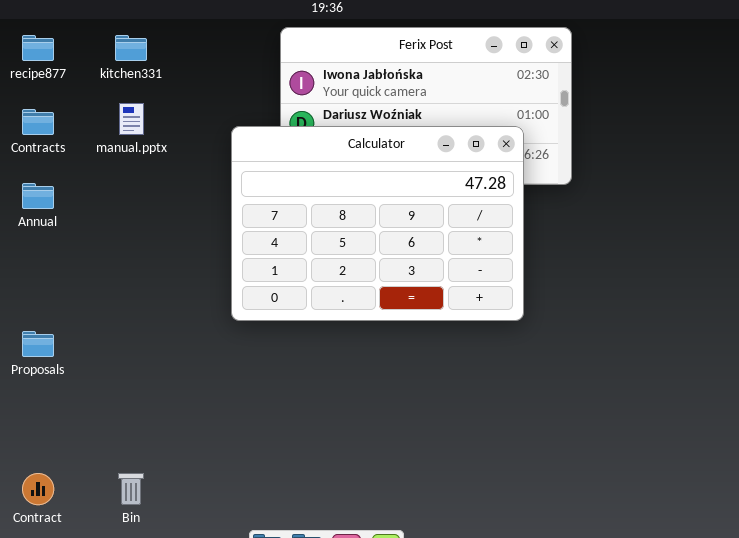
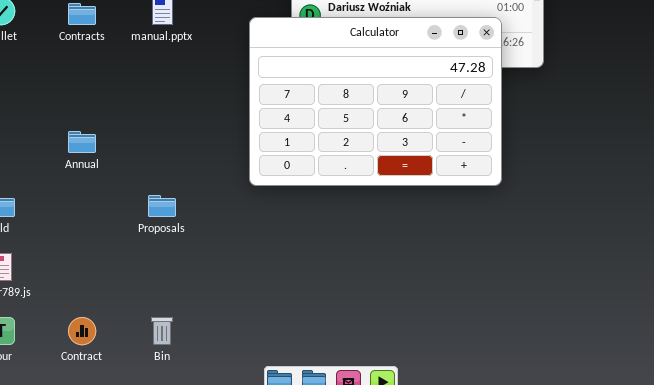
Annual: [22,183,54,209] -> [68,131,96,153], moved
Proposals: [22,331,54,357] -> [148,195,176,217], moved

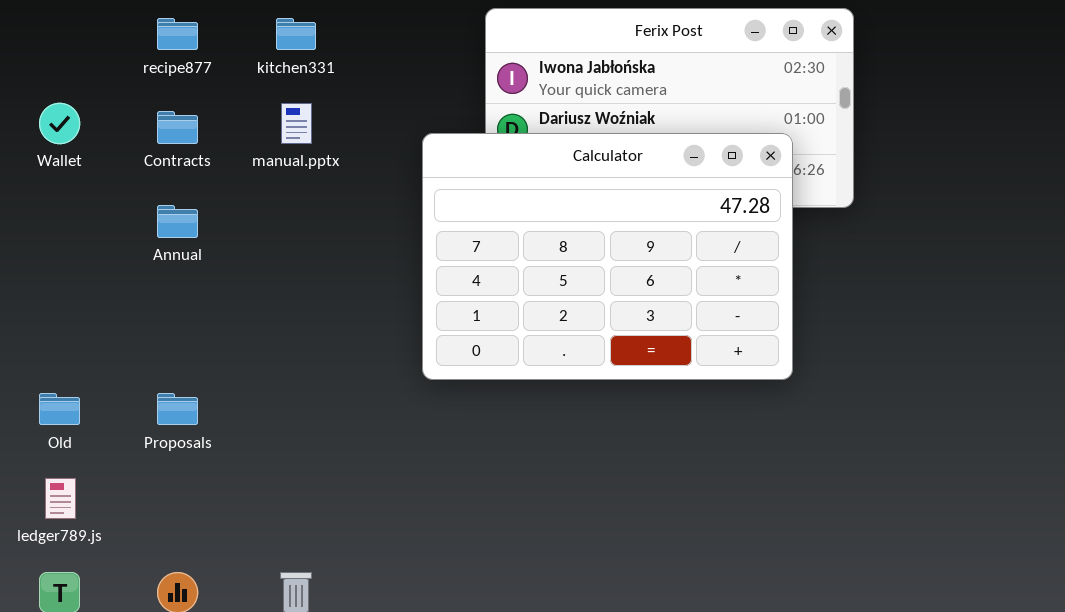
Annual: [68,131,96,153] -> [157,205,198,238], moved
Proposals: [148,195,176,217] -> [157,393,198,425], moved

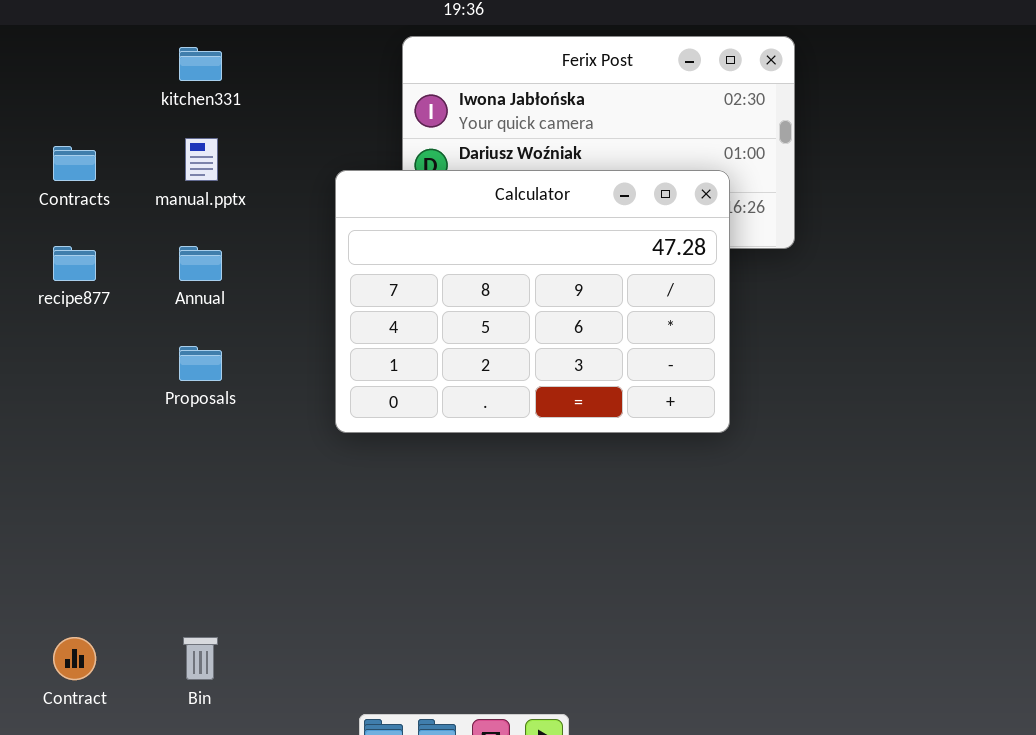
recipe877: [157,18,198,50] -> [53,246,96,281], moved
Annual: [157,205,198,238] -> [179,246,222,281], moved
Proposals: [157,393,198,425] -> [179,346,222,381], moved

